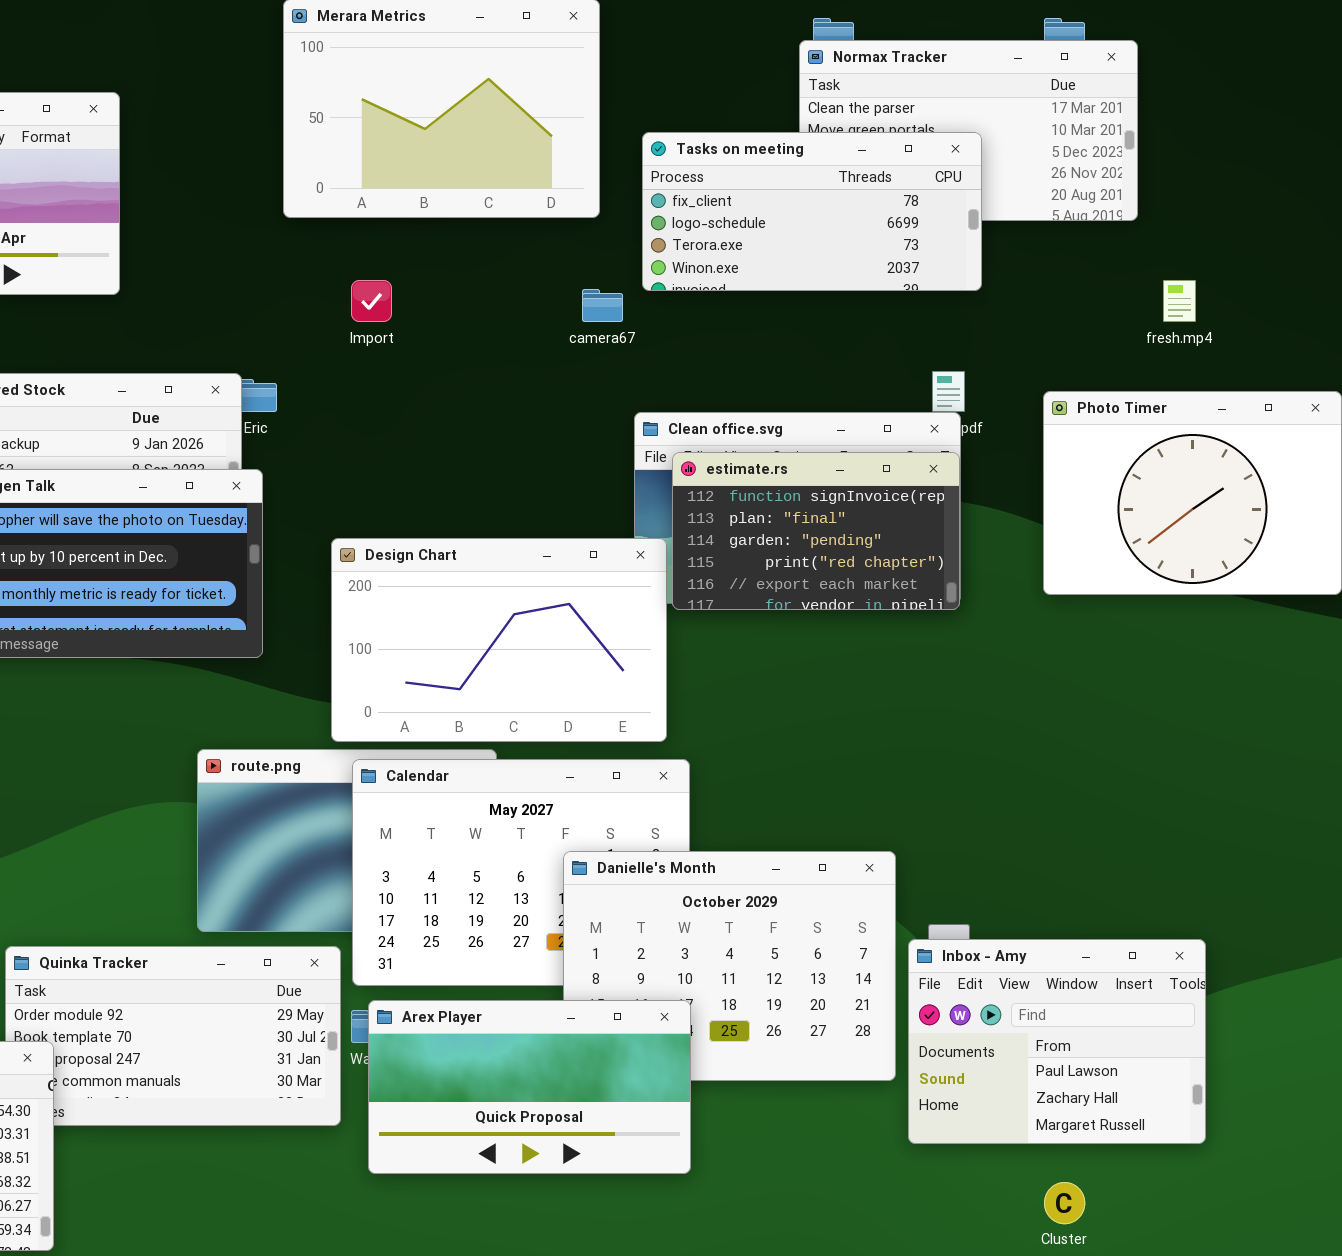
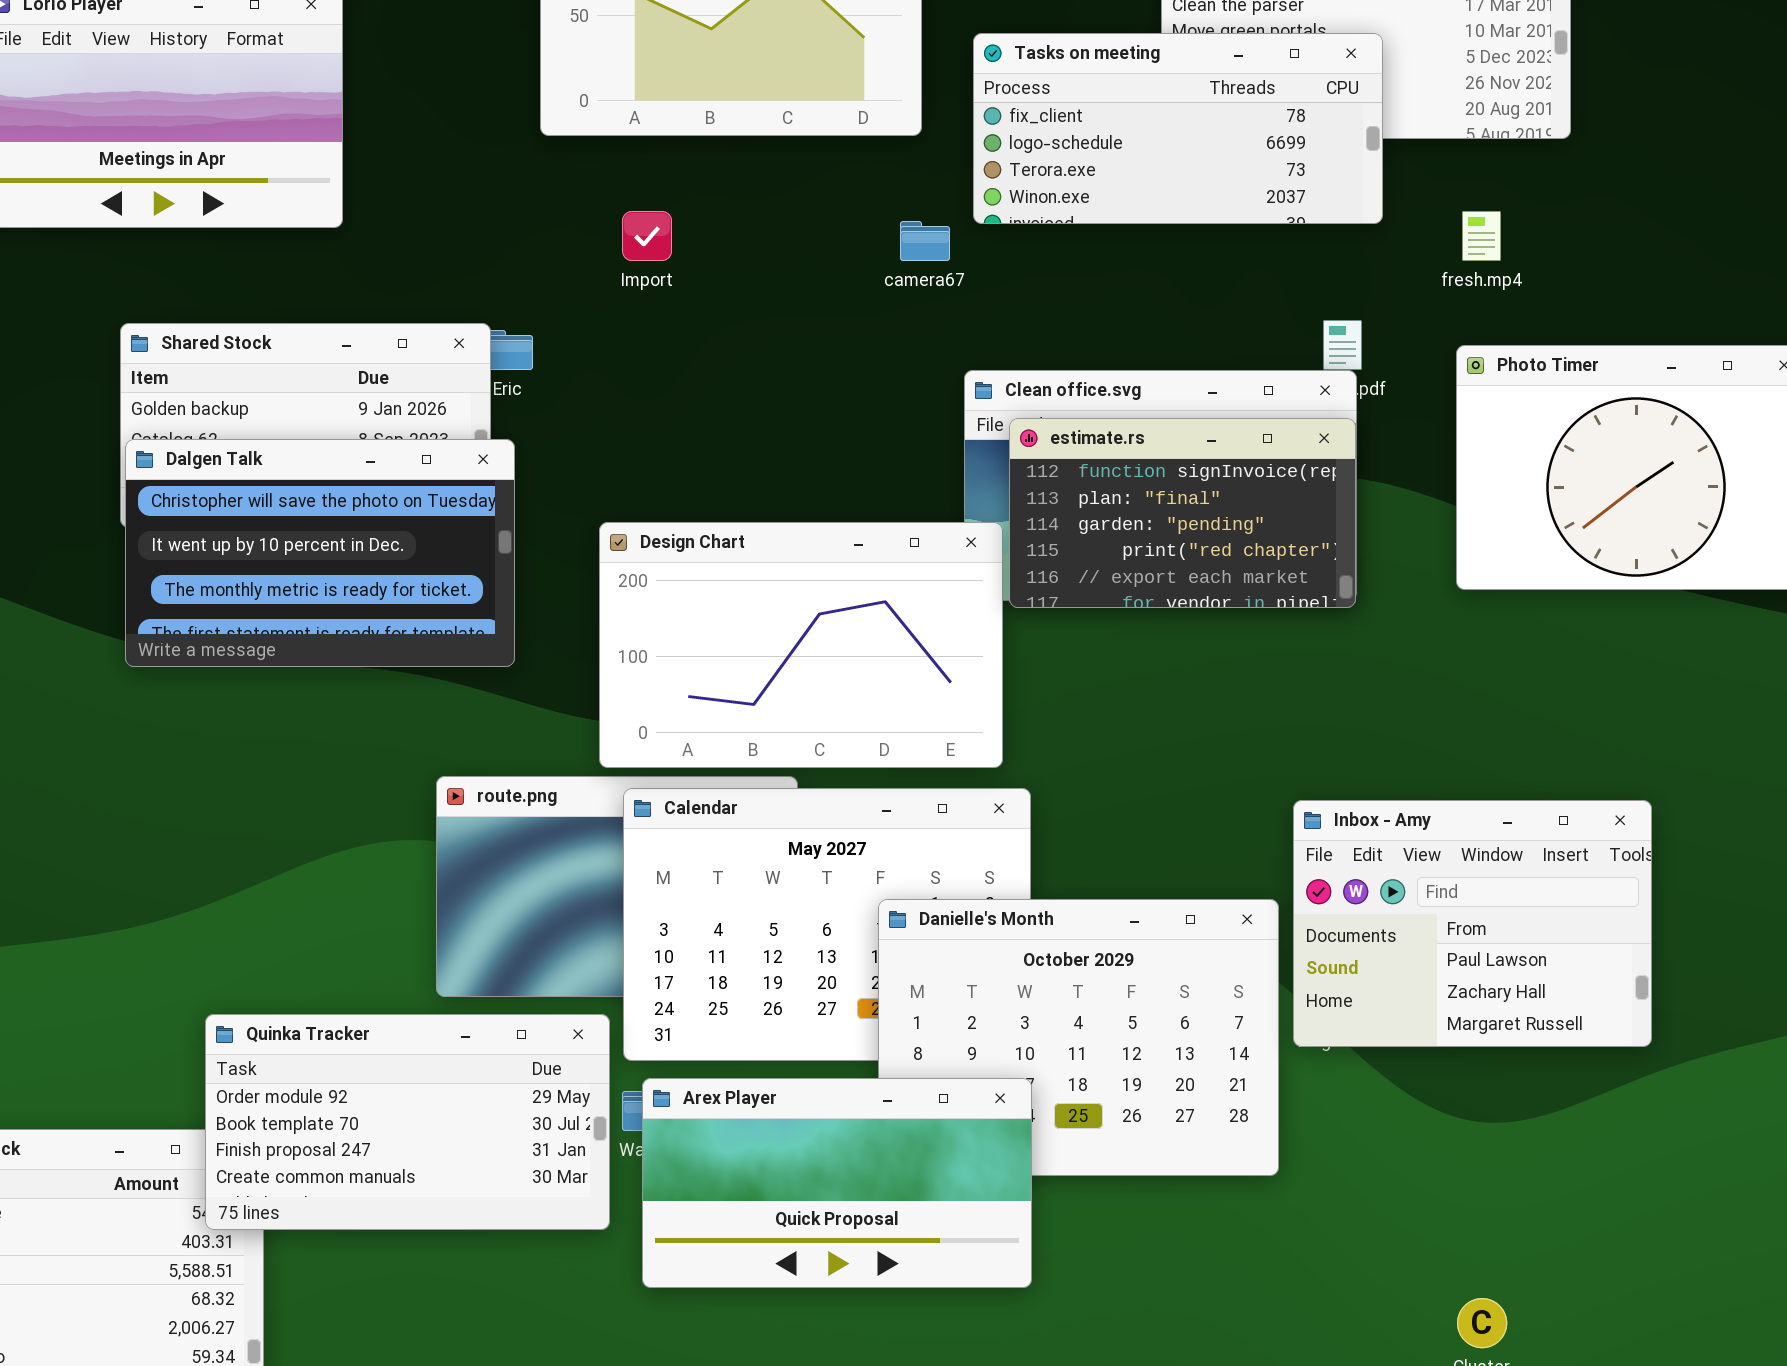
fresh.mp4: [1163,280,1196,322] -> [1462,211,1501,261], moved
Inbox - Amy: [908,939,1206,1144] -> [1293,800,1652,1047], moved
Quinka Tracker: [5,946,341,1126] -> [205,1014,610,1230], raised

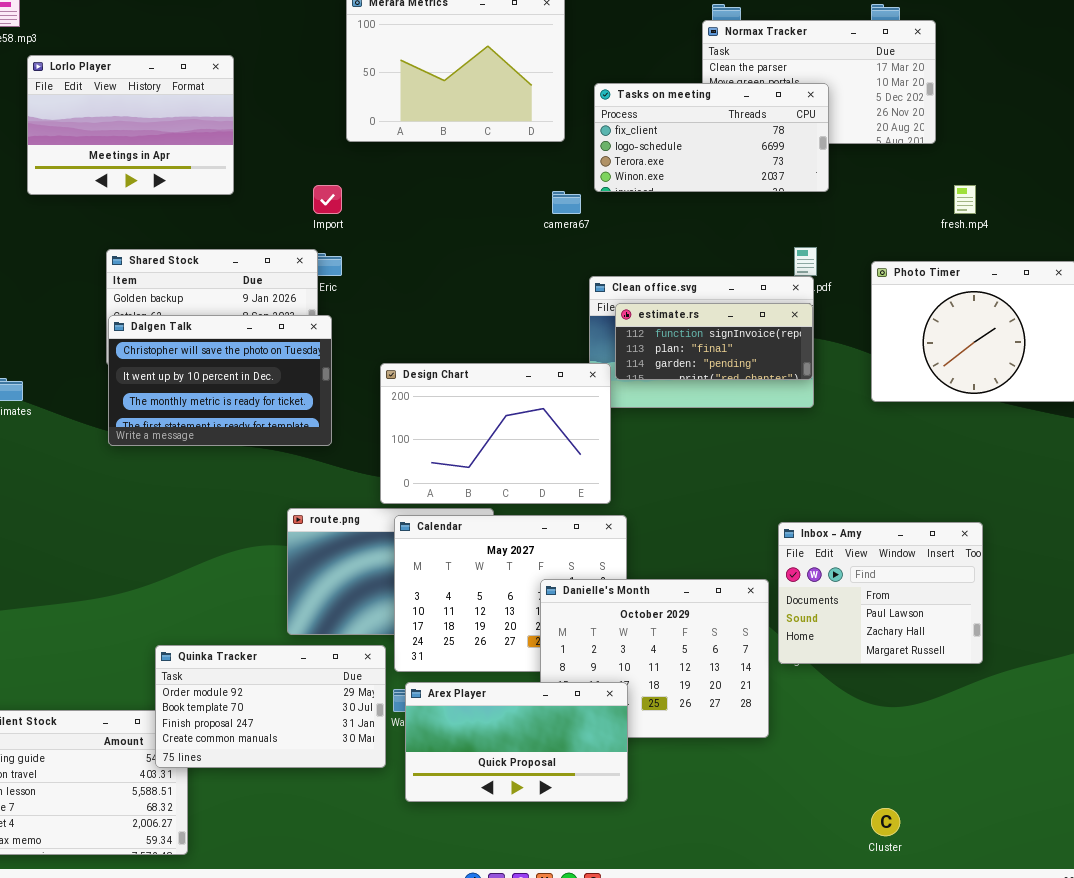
Import: [622,211,672,261] -> [313,185,342,214], moved
fresh.mp4: [1462,211,1501,261] -> [954,185,976,214], moved
estimate.rs: [1009,418,1356,608] -> [615,303,813,380], resized

